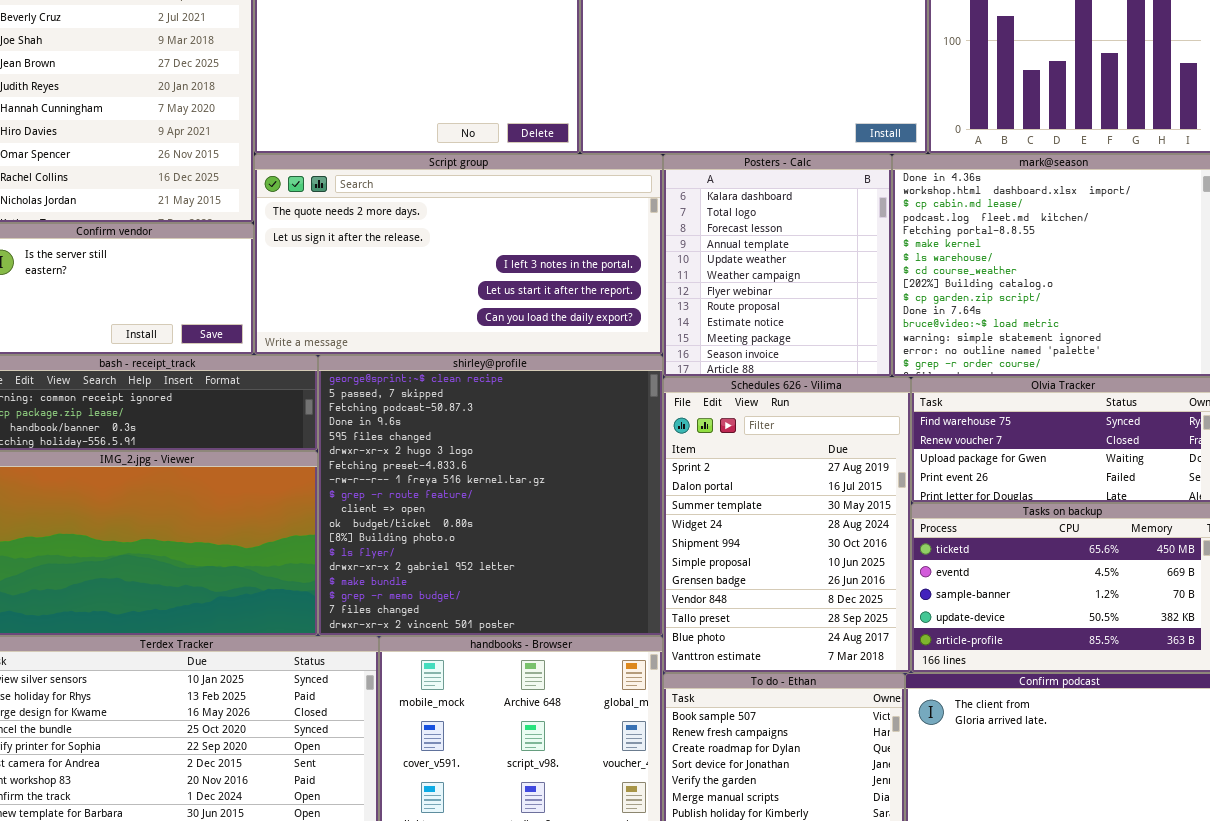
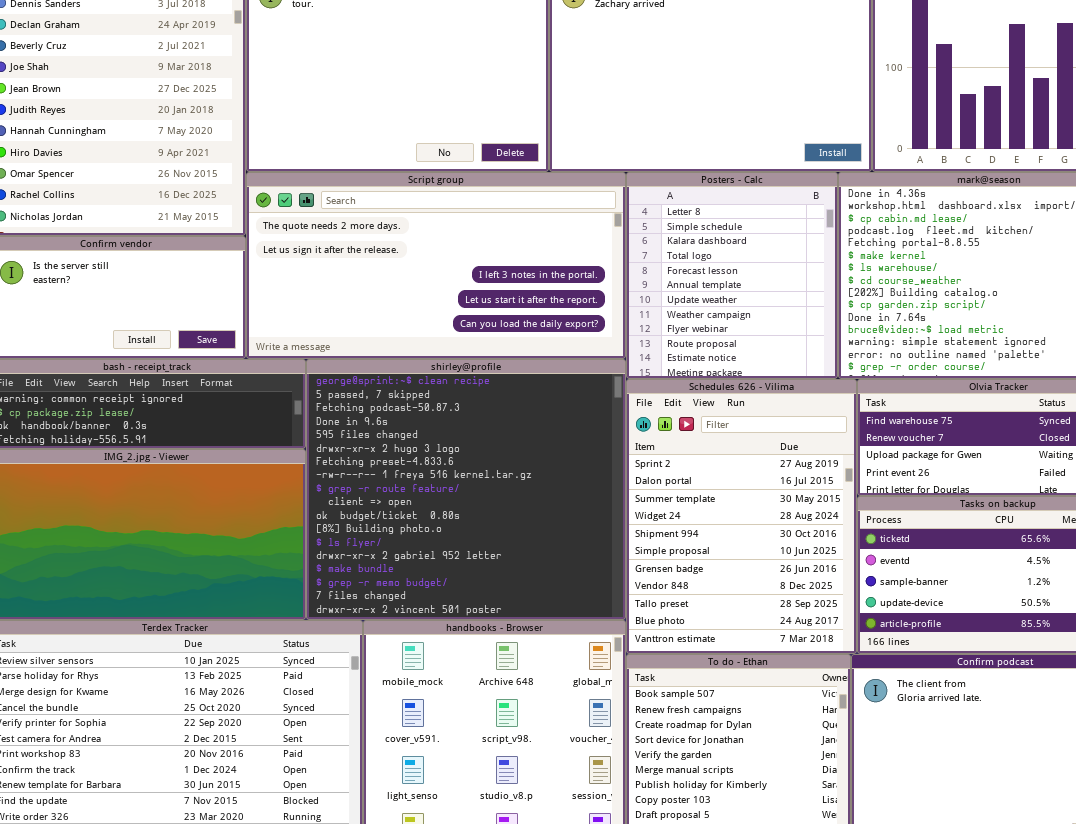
Posters - Calc: [663,154,892,377] -> [626,172,838,379], scrolled up 2 rows

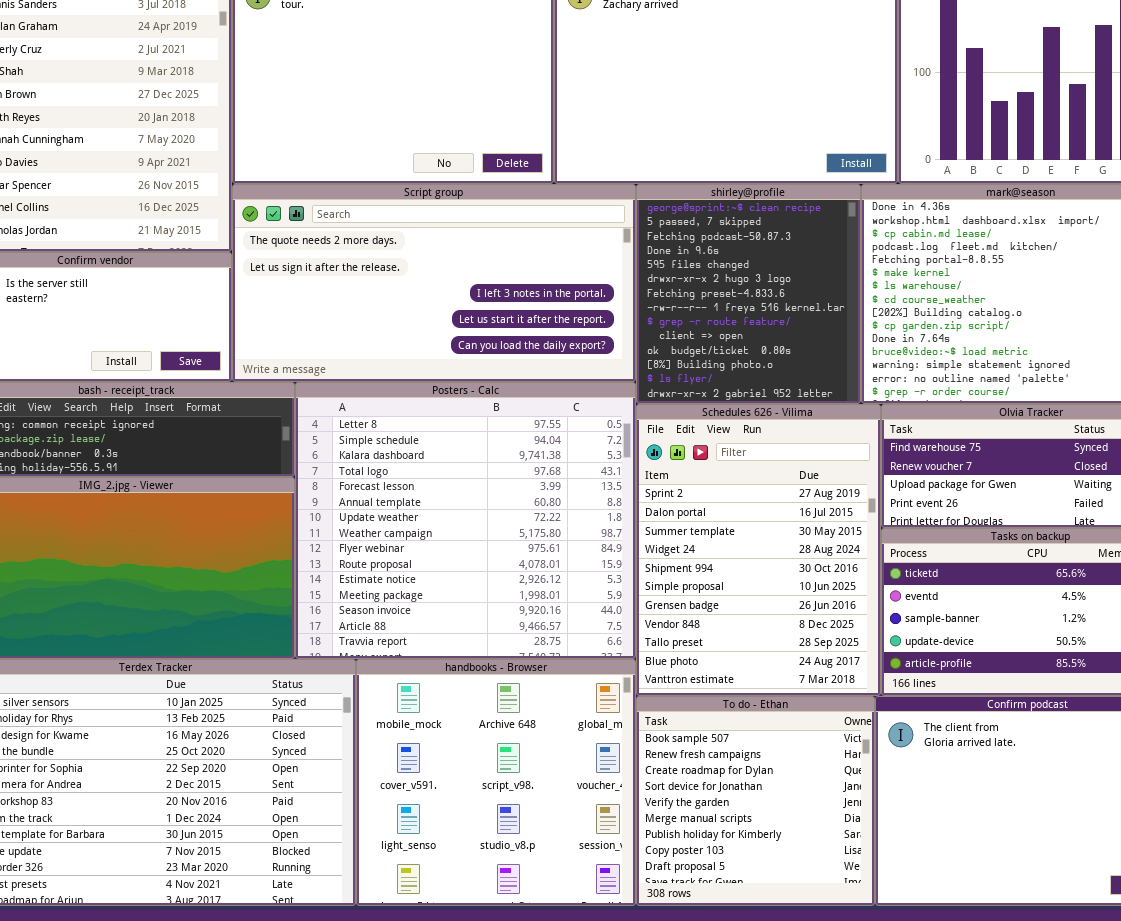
Posters - Calc: [626,172,838,379] -> [295,382,636,659], moved, resized
shirley@profile: [306,359,626,620] -> [636,184,861,404], moved, resized

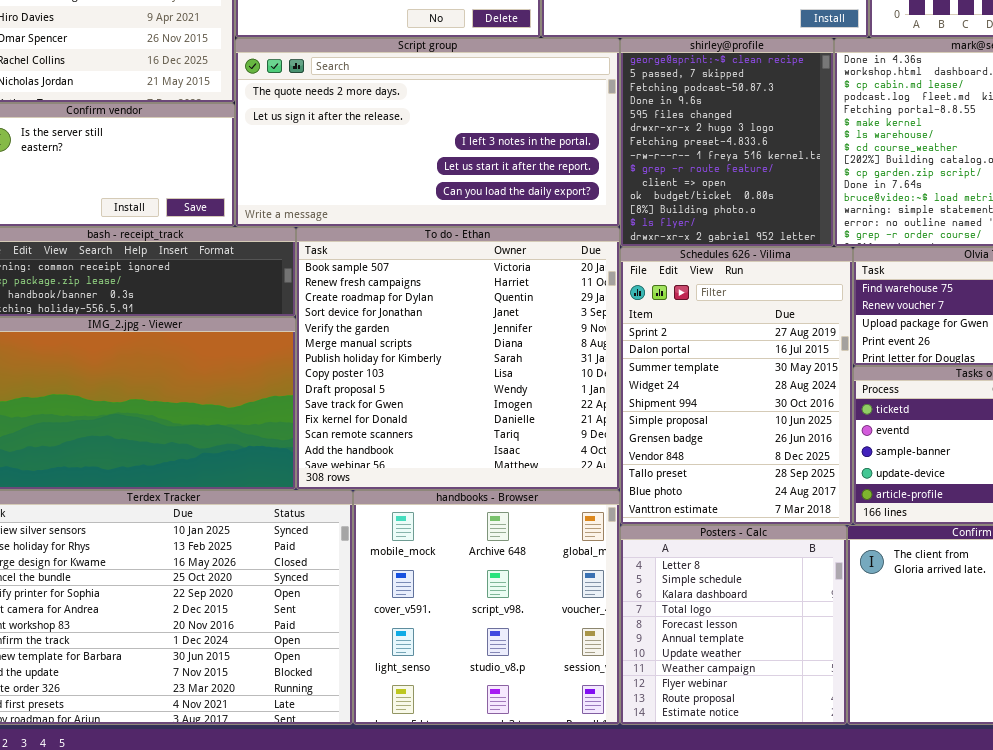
Posters - Calc: [295,382,636,659] -> [620,525,847,725], moved, resized
To do - Ethan: [636,696,875,906] -> [296,227,620,490], moved, resized

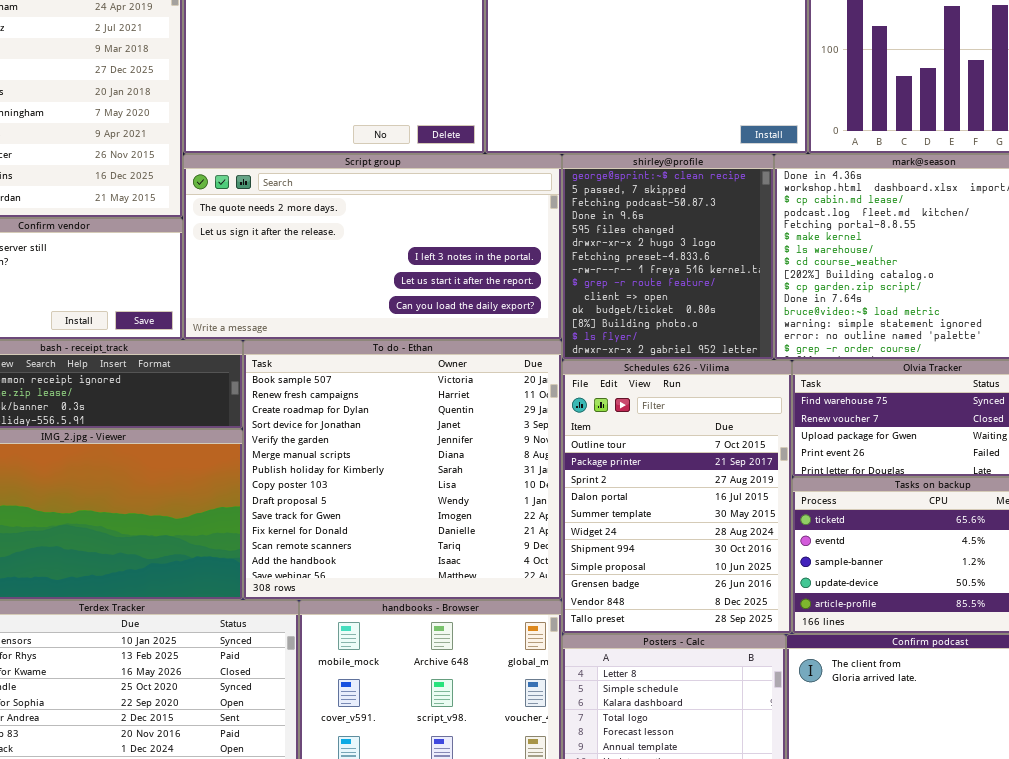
Schedules 626 - Vilima: [620,247,853,525] -> [562,360,792,634], scrolled up 2 rows

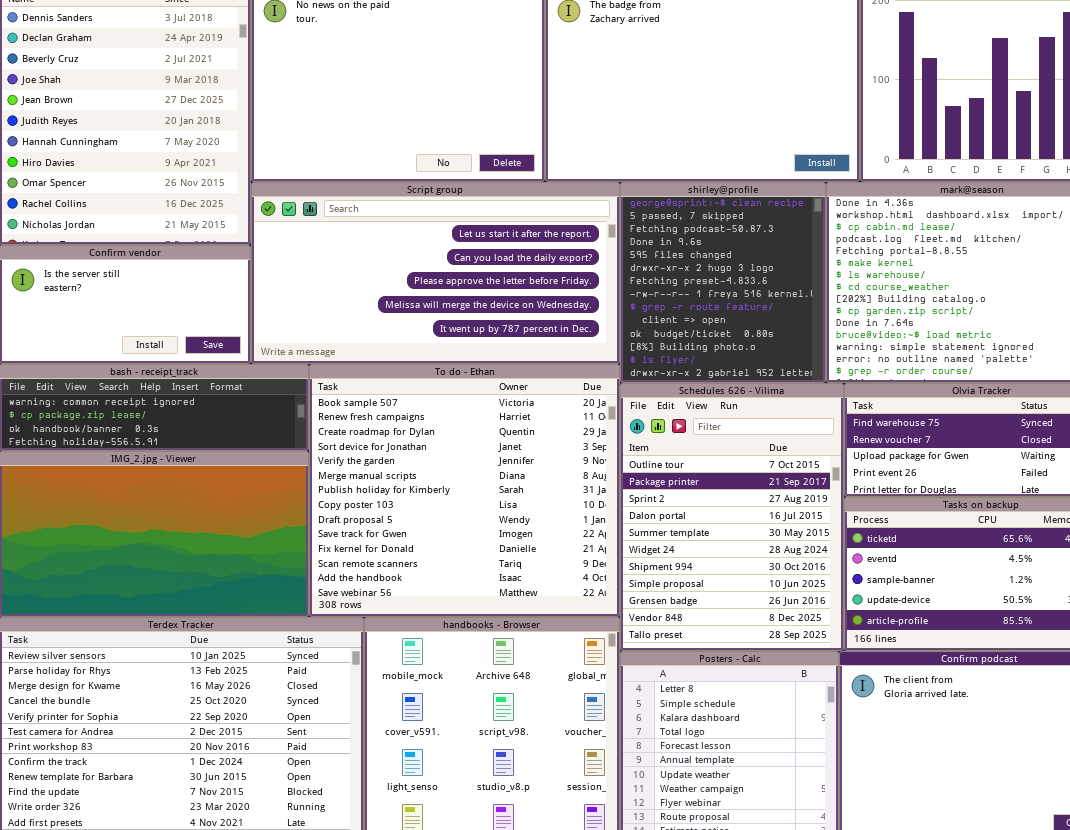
Script group: [183,154,562,340] -> [251,182,620,364], scrolled down 3 rows

